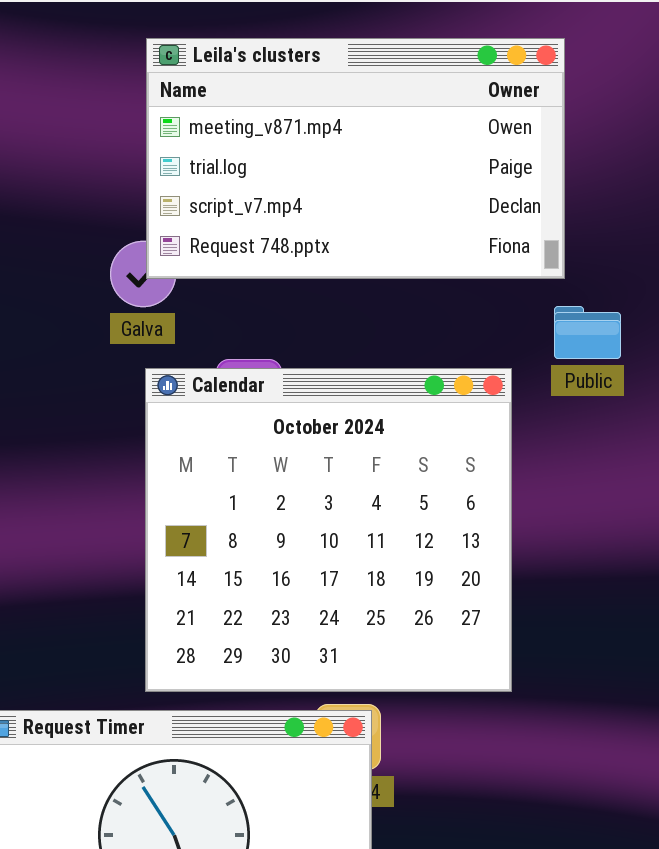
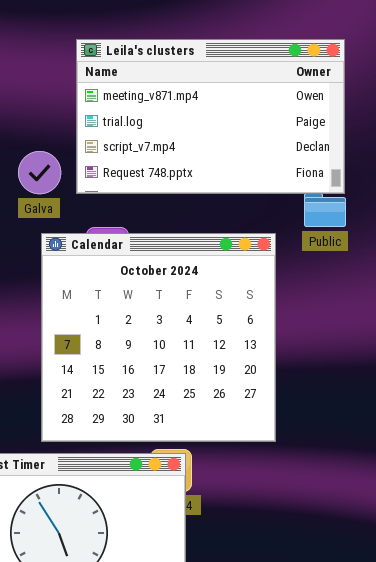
Leila's clusters: [146,38,565,279] -> [76,39,345,194], moved

